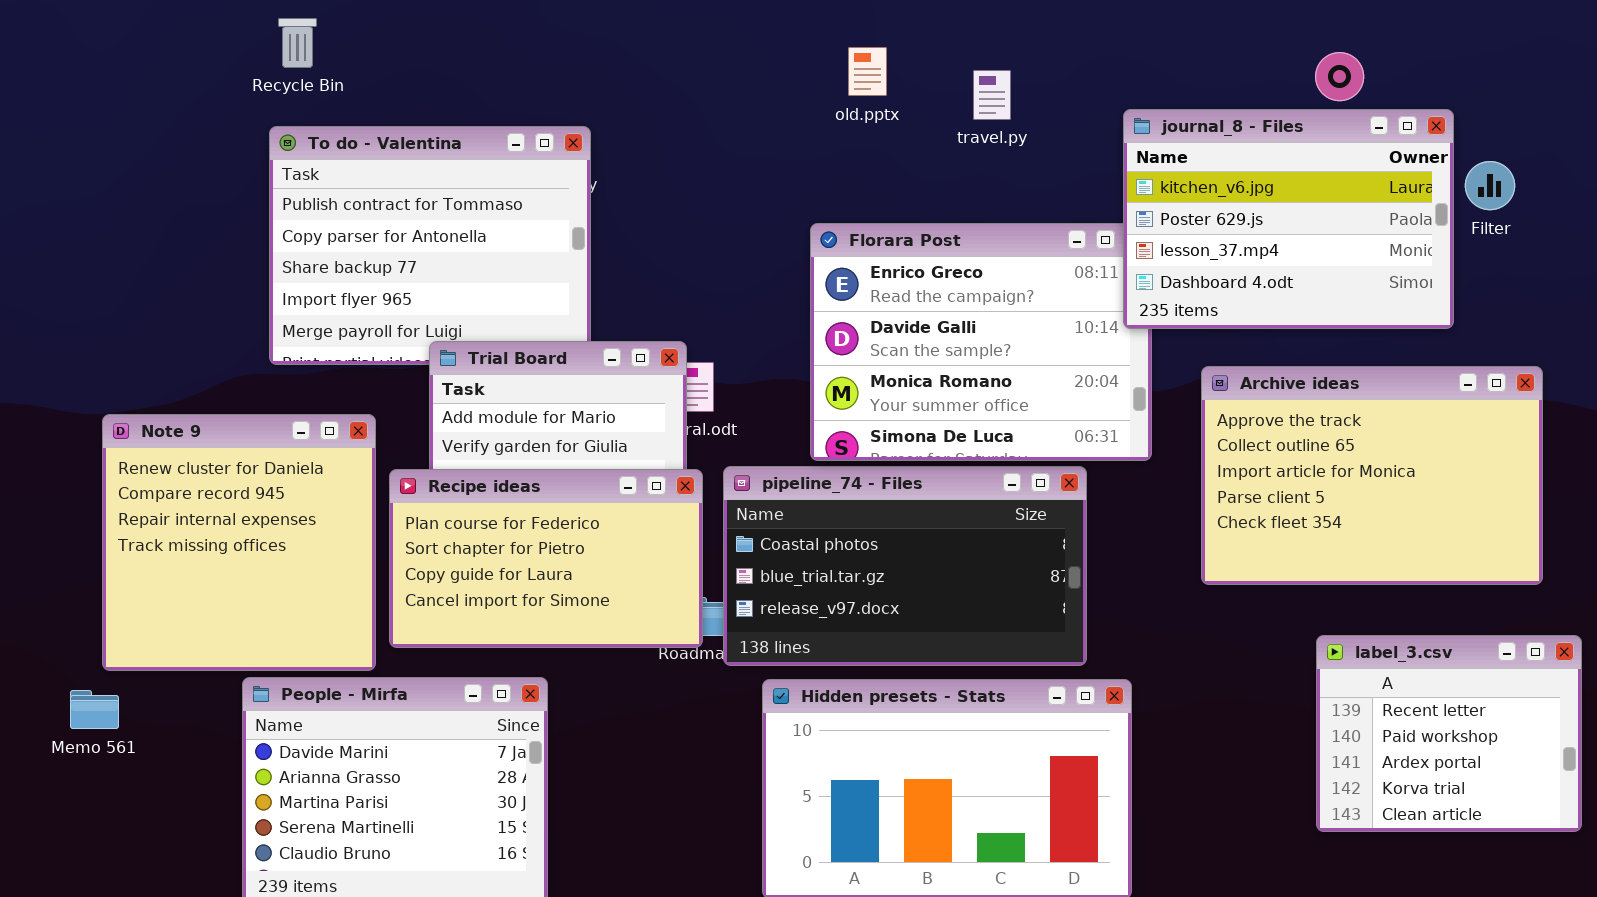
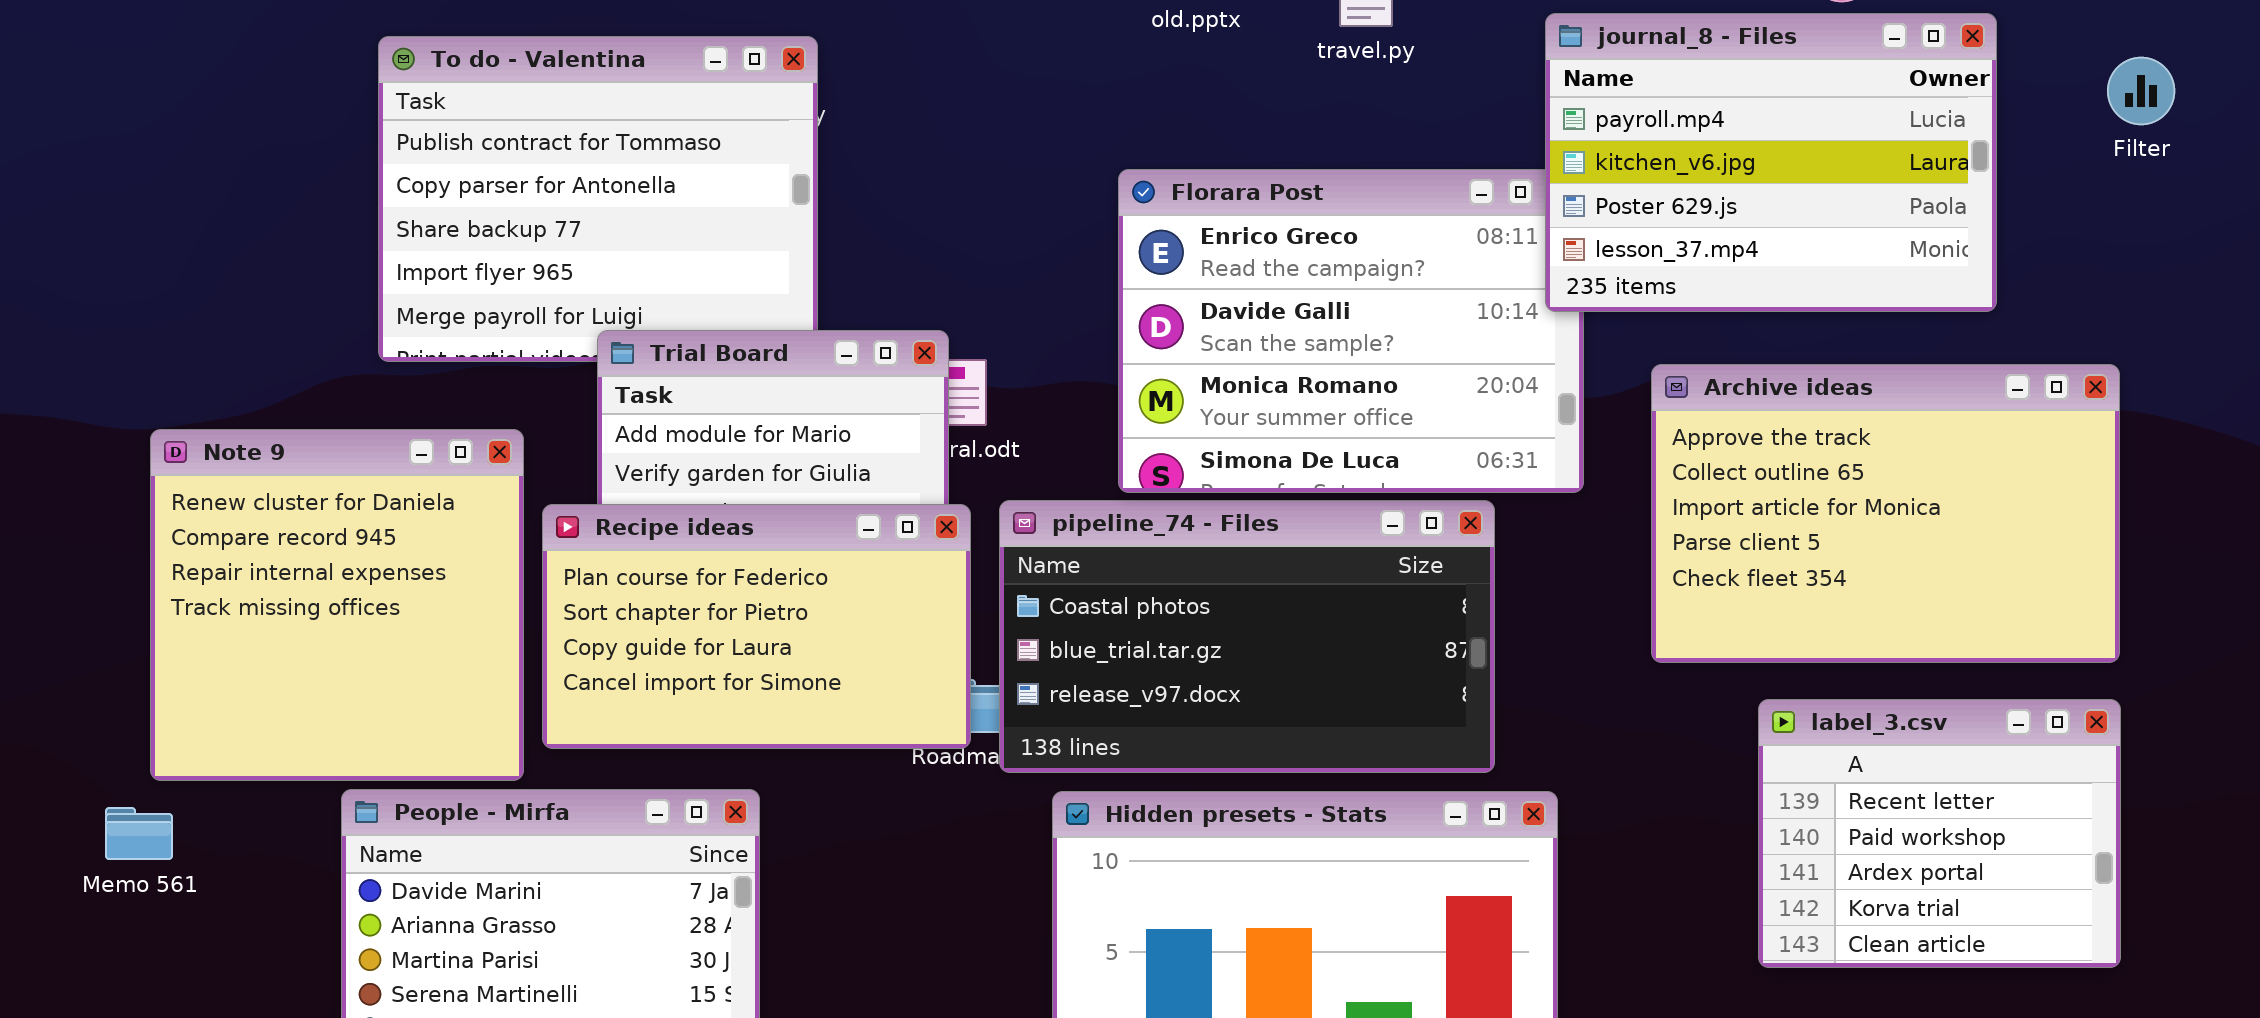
journal_8 - Files: [1123,109,1454,329] -> [1545,13,1997,312], scrolled up 1 row
Filter: [1465,161,1515,210] -> [2107,57,2175,125], moved
label_3.csv: [1316,635,1582,832] -> [1758,699,2121,968], moved

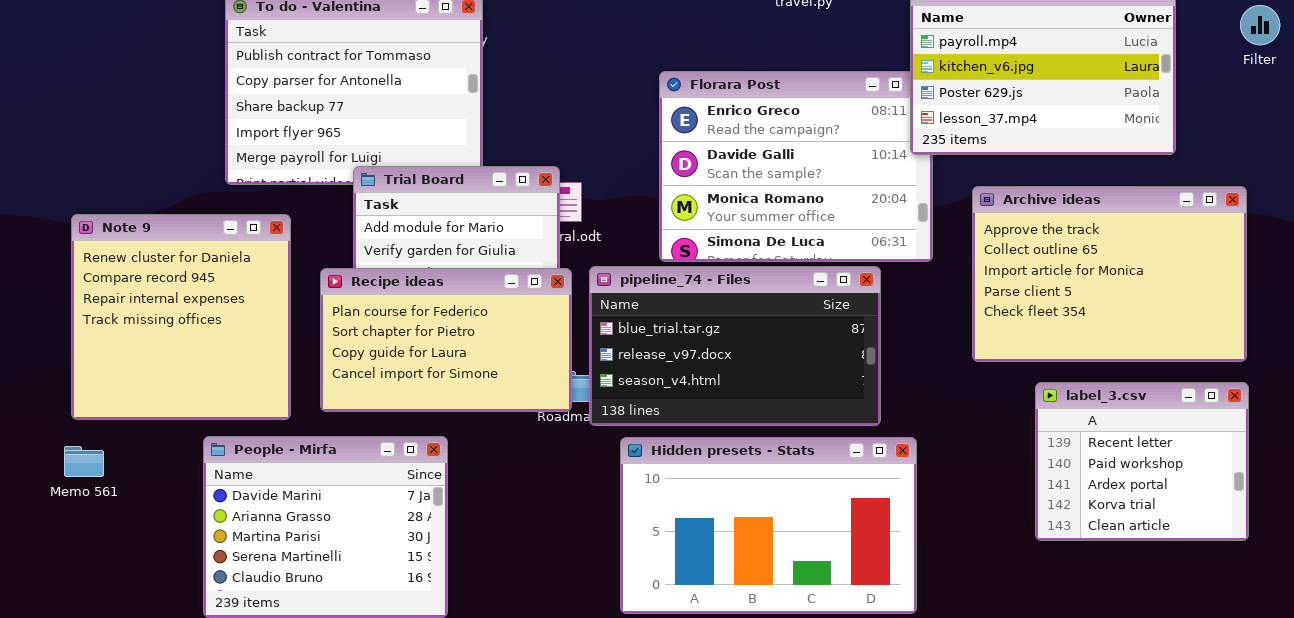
Note 9: [150,429,524,781] -> [71,214,291,420], moved
pipeline_74 - Files: [999,500,1495,773] -> [589,266,881,426], scrolled down 1 row

